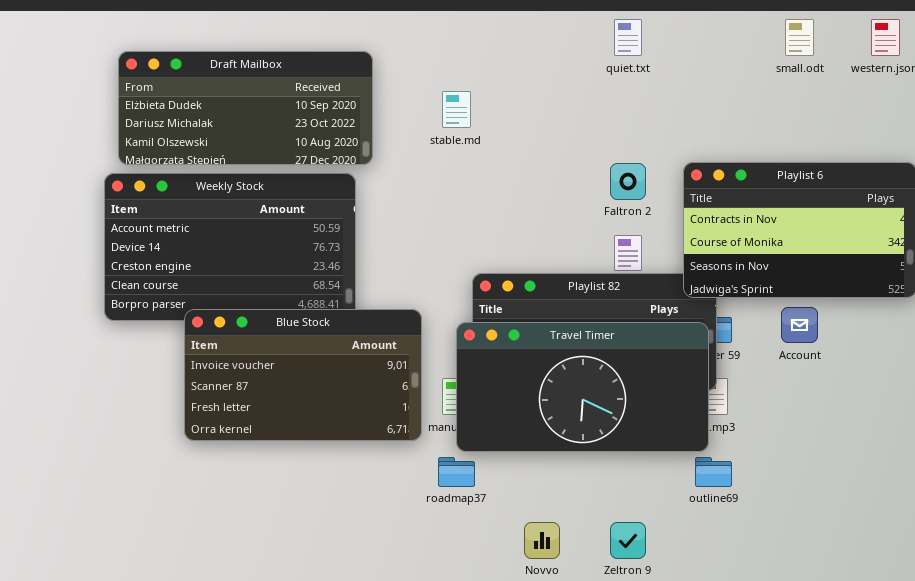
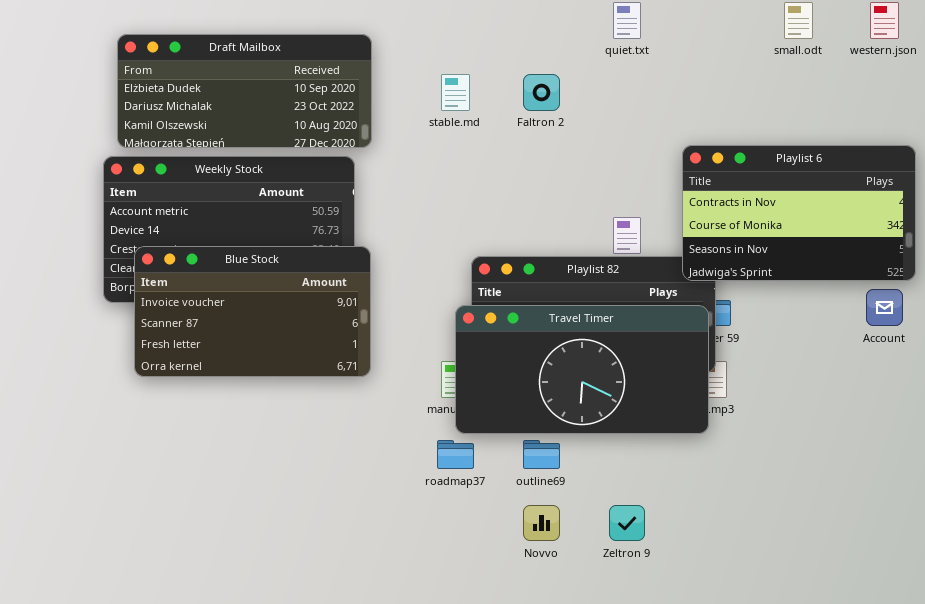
Faltron 2: [610,163,646,200] -> [523,74,560,111], moved
Account: [781,307,818,343] -> [866,289,903,326], moved
Blue Stock: [184,309,422,441] -> [134,246,371,377], moved
outline69: [695,457,732,487] -> [523,440,560,469], moved

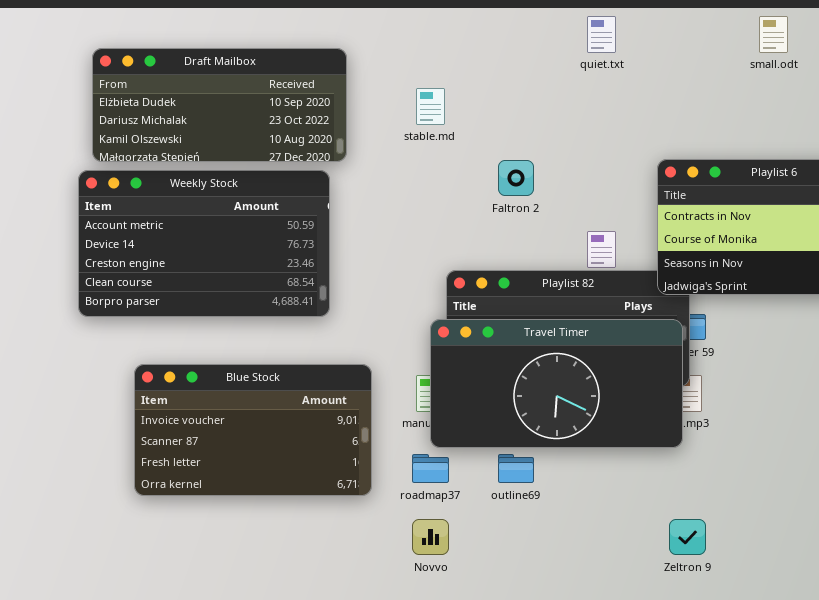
Faltron 2: [523,74,560,111] -> [498,160,534,196], moved
Blue Stock: [134,246,371,377] -> [134,364,372,496], moved
Novvo: [523,505,560,541] -> [412,519,449,555], moved
Zeltron 9: [609,505,645,541] -> [669,519,706,555], moved

